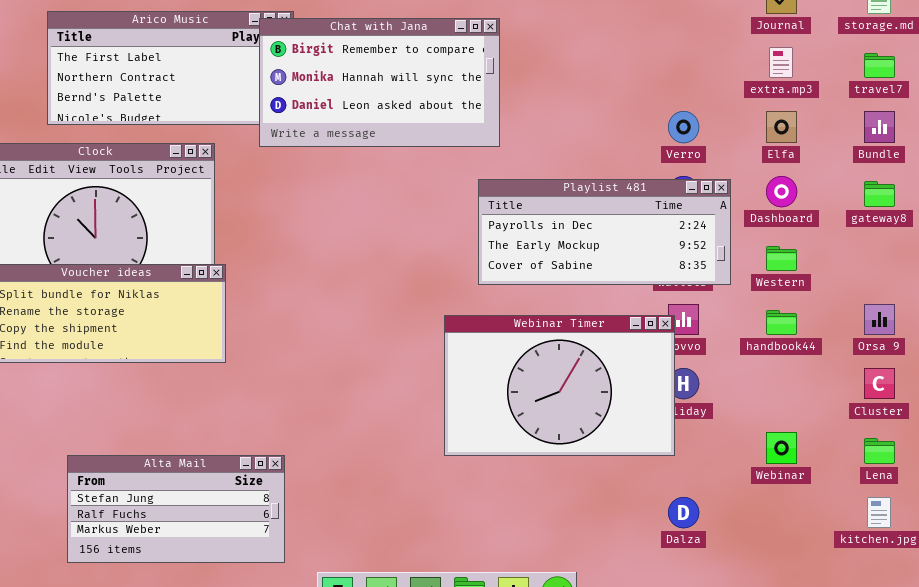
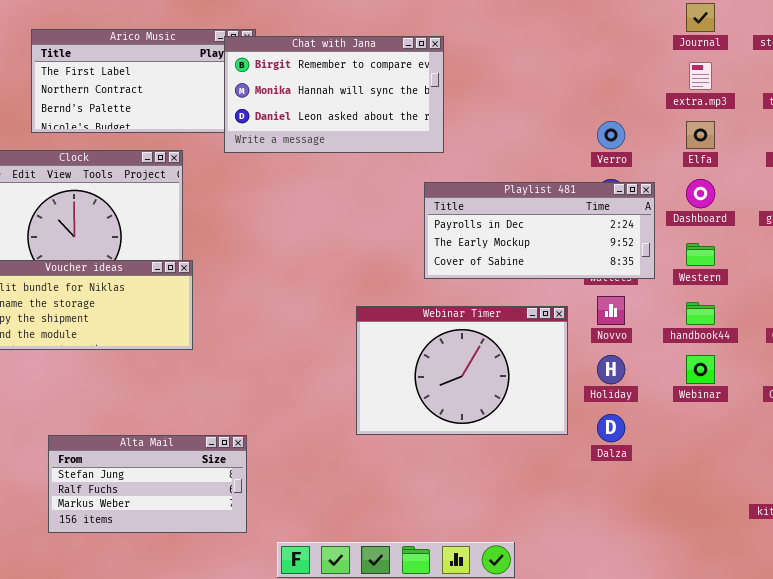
Webinar Timer: [444,315,675,456] -> [356,306,568,435], moved
Webinar: [766,432,797,464] -> [686,355,715,384], moved
Dalza: [668,497,699,528] -> [597,414,625,442], moved

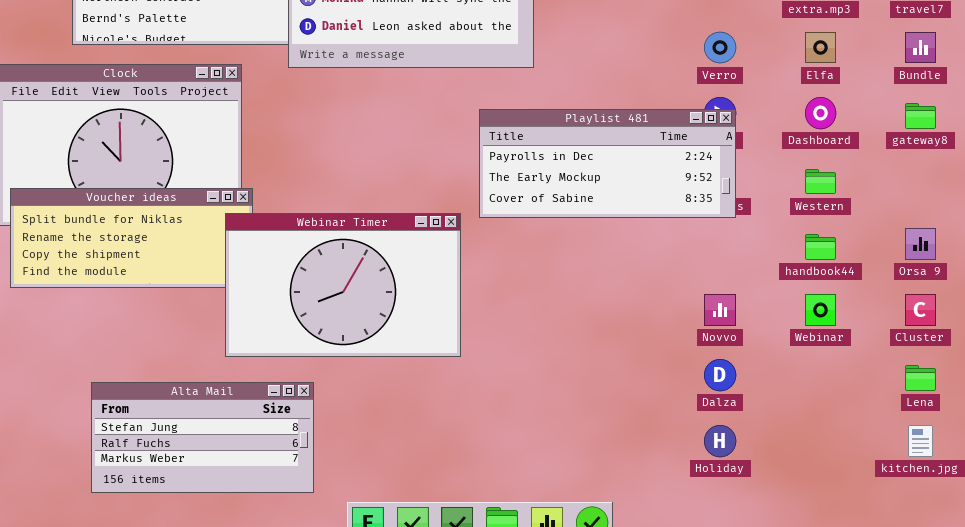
Playlist 481: [424,182,655,279] -> [479,109,736,218], moved
Novvo: [597,296,625,325] -> [704,294,736,326], moved
Webinar Timer: [356,306,568,435] -> [225,213,461,357], moved
Holiday: [597,355,625,384] -> [704,425,736,457], moved

